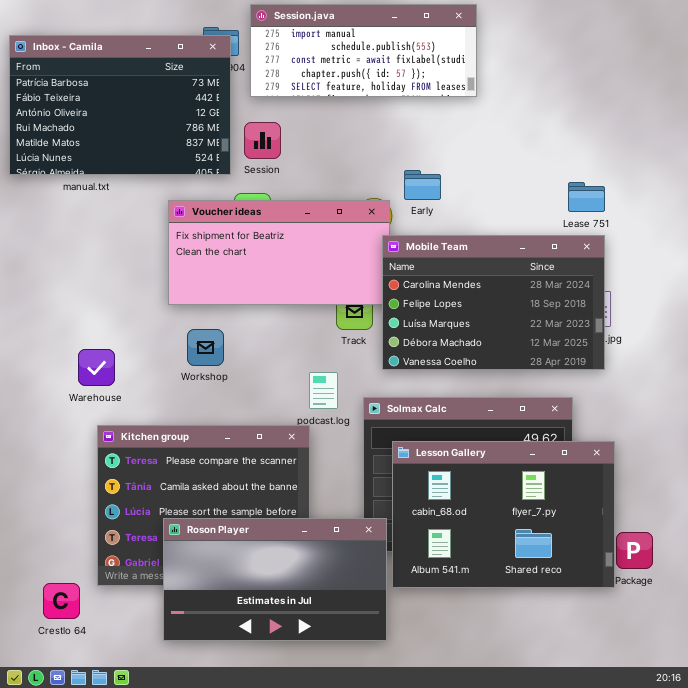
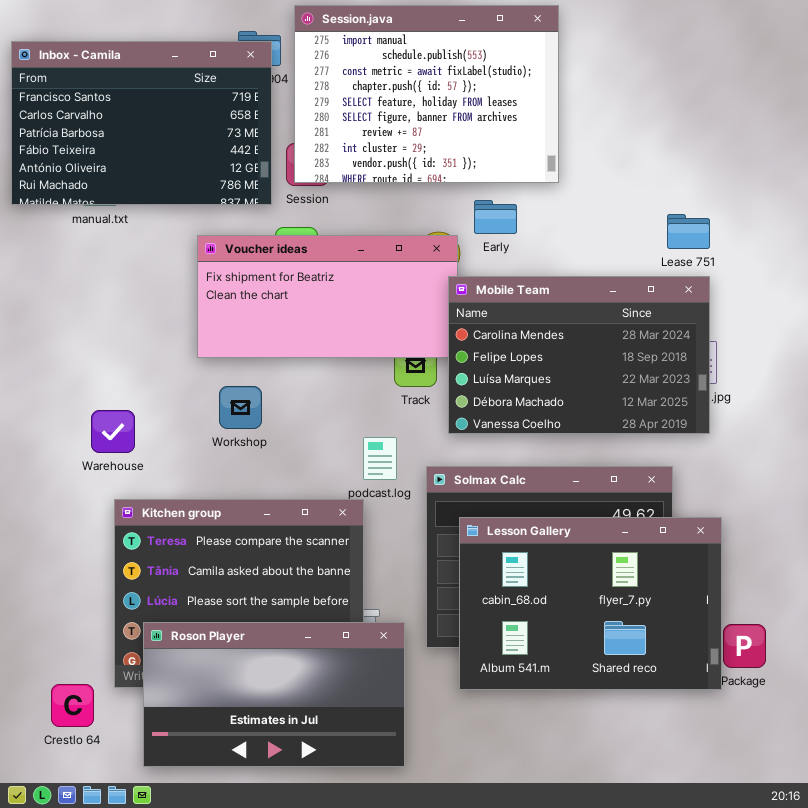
Session.java: [250,4,477,97] -> [294,5,559,183], resized
Inbox - Camila: [9,35,231,175] -> [11,41,272,205], scrolled up 2 rows
Roson Player: [163,518,387,641] -> [143,622,405,767], moved

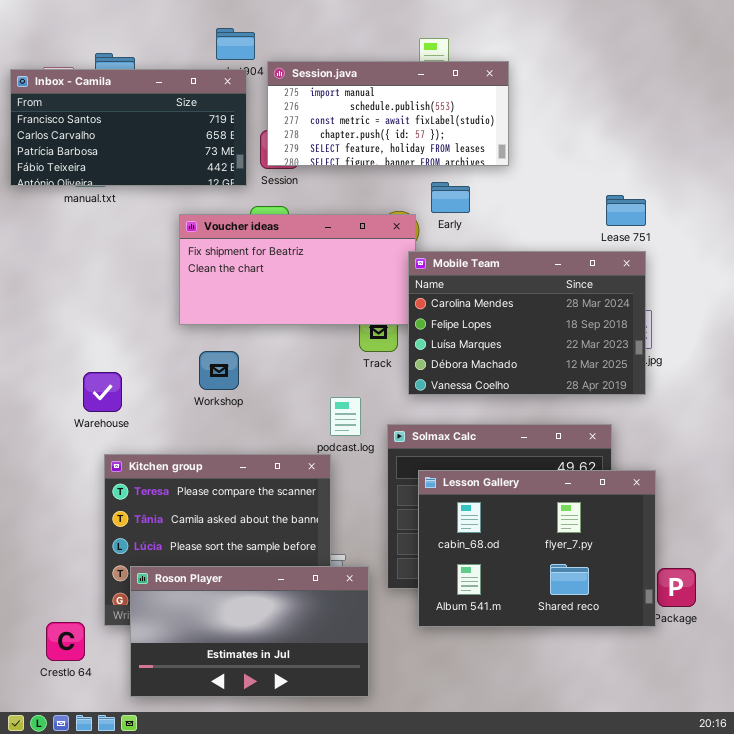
Session.java: [294,5,559,183] -> [267,61,509,166], resized
Inbox - Camila: [11,41,272,205] -> [10,69,247,186], resized

